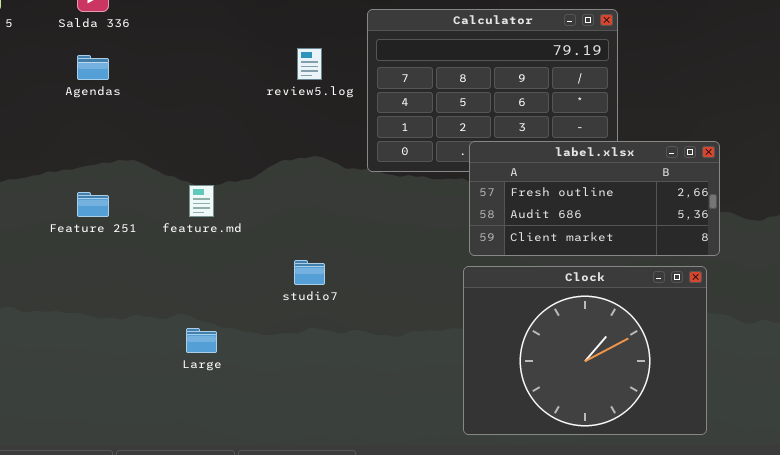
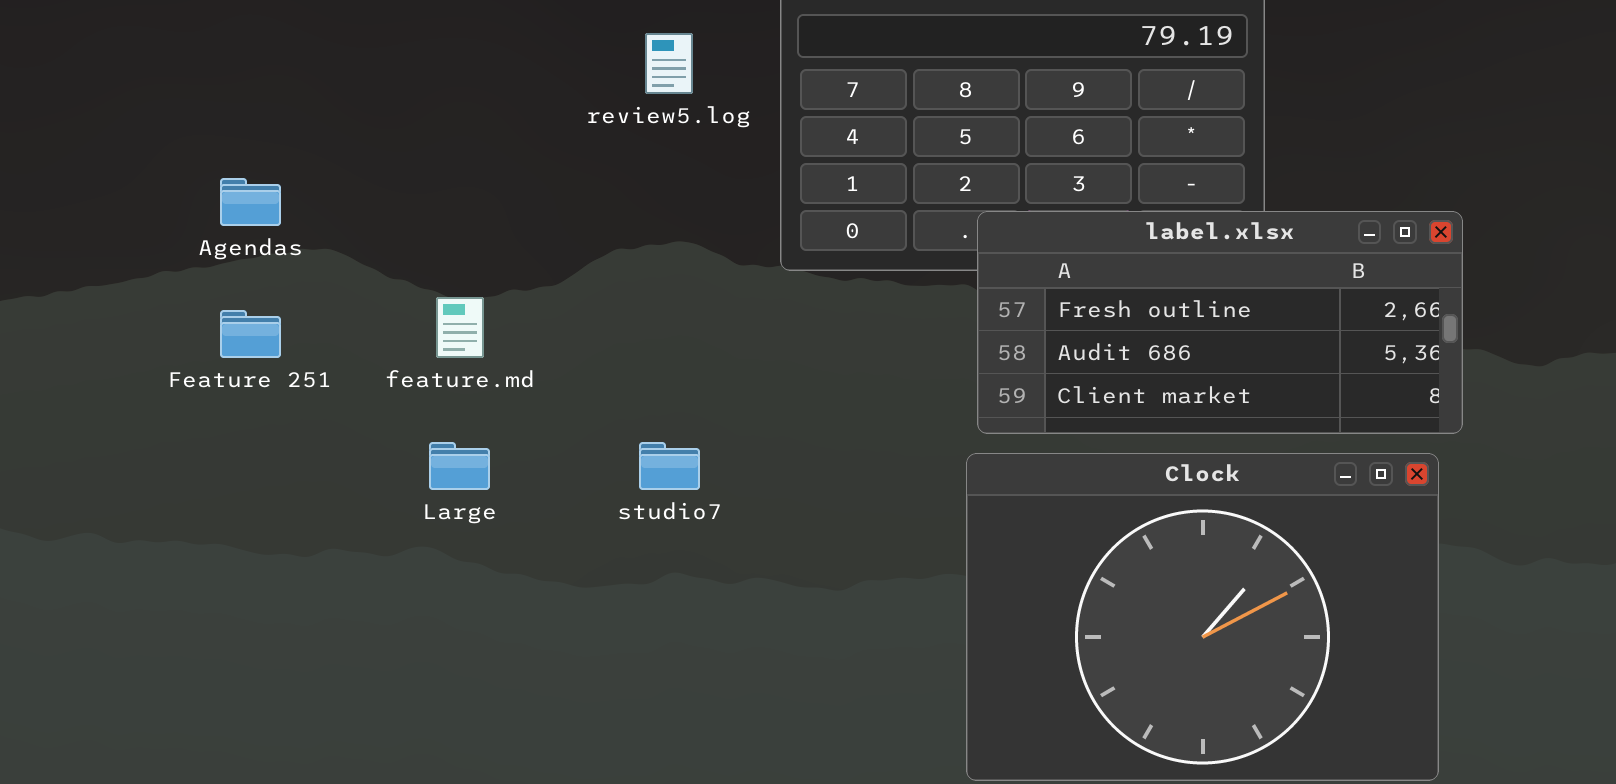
Agendas: [77,55,109,80] -> [220,178,281,226], moved
Large: [186,328,217,353] -> [429,442,490,490], moved

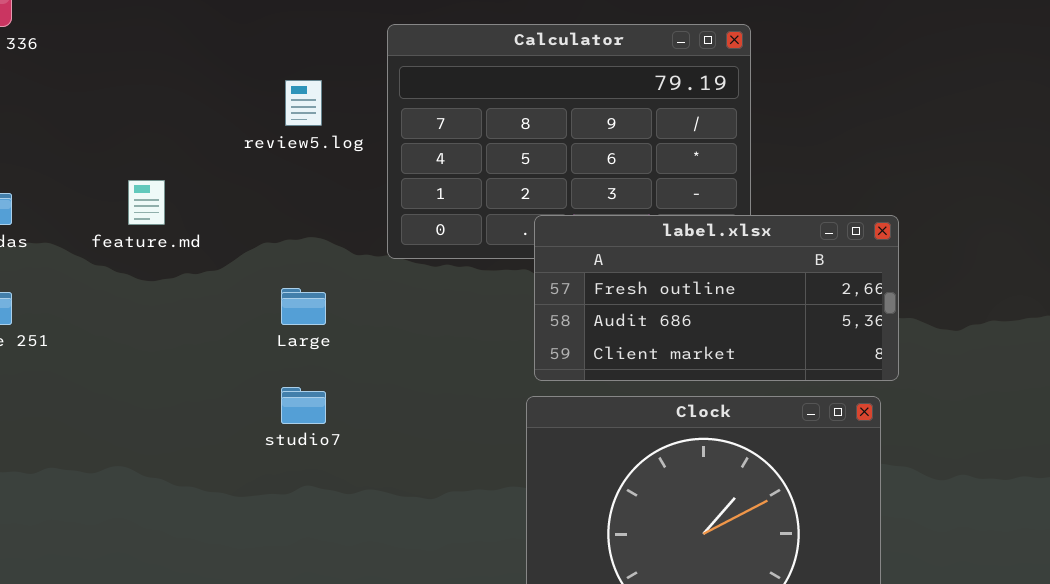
feature.md: [436,297,484,358] -> [128,180,165,225], moved
Large: [429,442,490,490] -> [281,288,326,325], moved

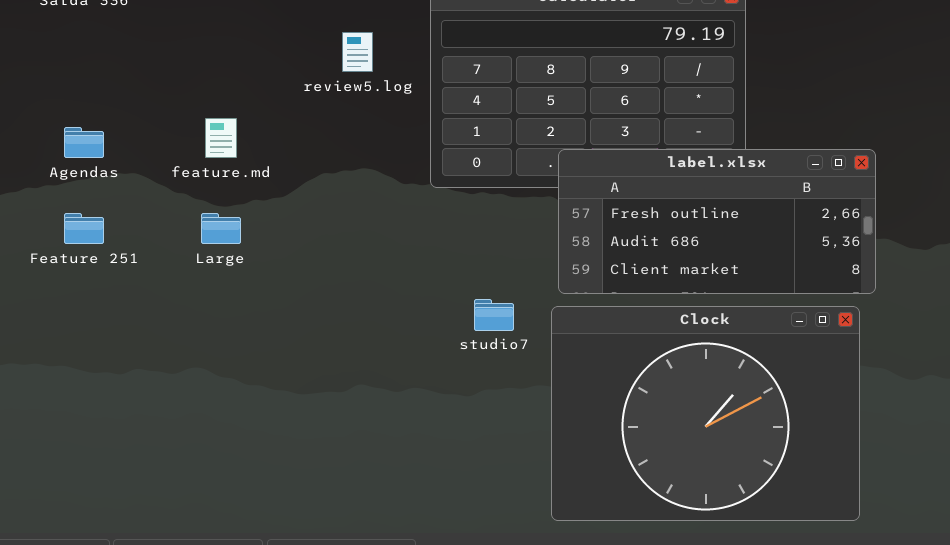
Large: [281,288,326,325] -> [201,213,241,244], moved
studio7: [281,387,326,424] -> [474,299,514,331], moved

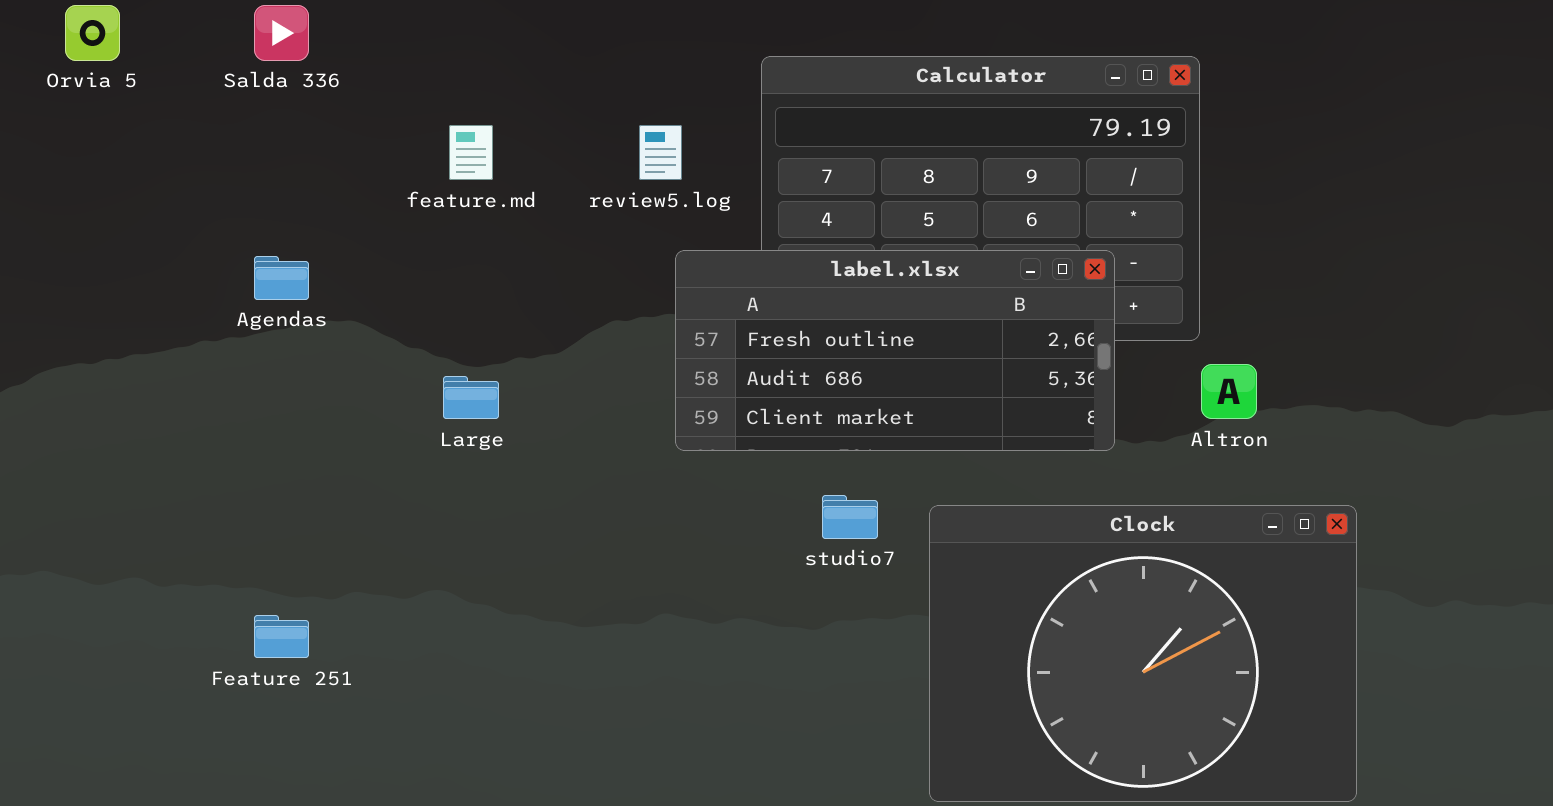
feature.md: [205,118,237,158] -> [449,125,493,180], moved
label.xlsx: [558,149,876,294] -> [675,250,1115,451], moved
Feature 251: [64,213,104,244] -> [254,615,309,658], moved

